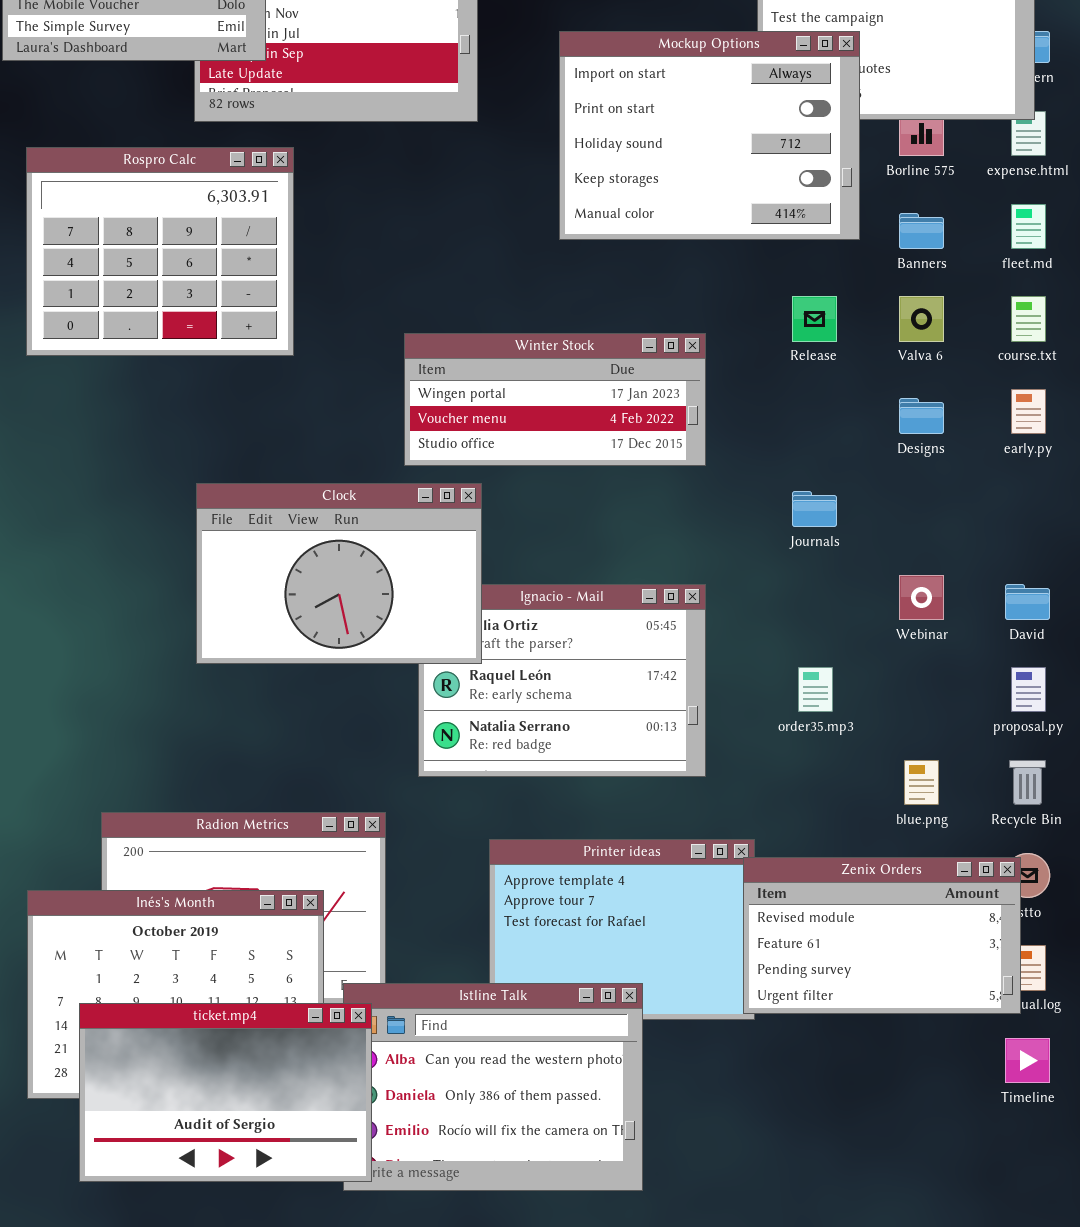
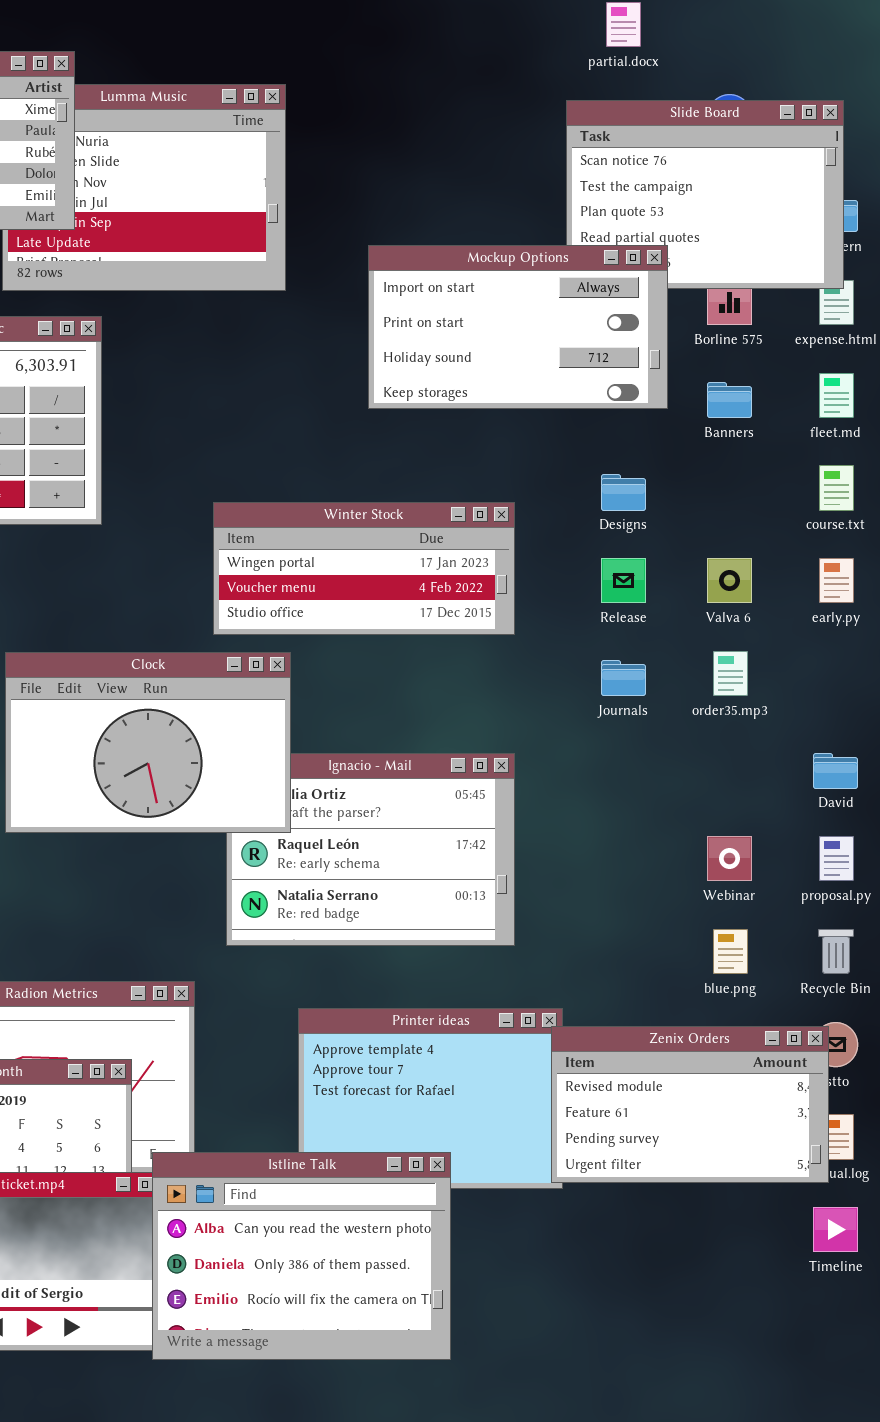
Mockup Options: [559,31,860,240] -> [368,245,668,409], resized
Release: [792,296,837,342] -> [601,558,646,603], moved
Valva 6: [899,296,944,342] -> [707,558,752,603], moved
Designs: [899,398,944,434] -> [601,474,646,511], moved
Webinar: [899,575,944,620] -> [707,836,752,881], moved
order35.mp3: [798,667,833,712] -> [713,651,748,696], moved
Istline Talk: [343,983,643,1191] -> [152,1152,451,1360], raised

